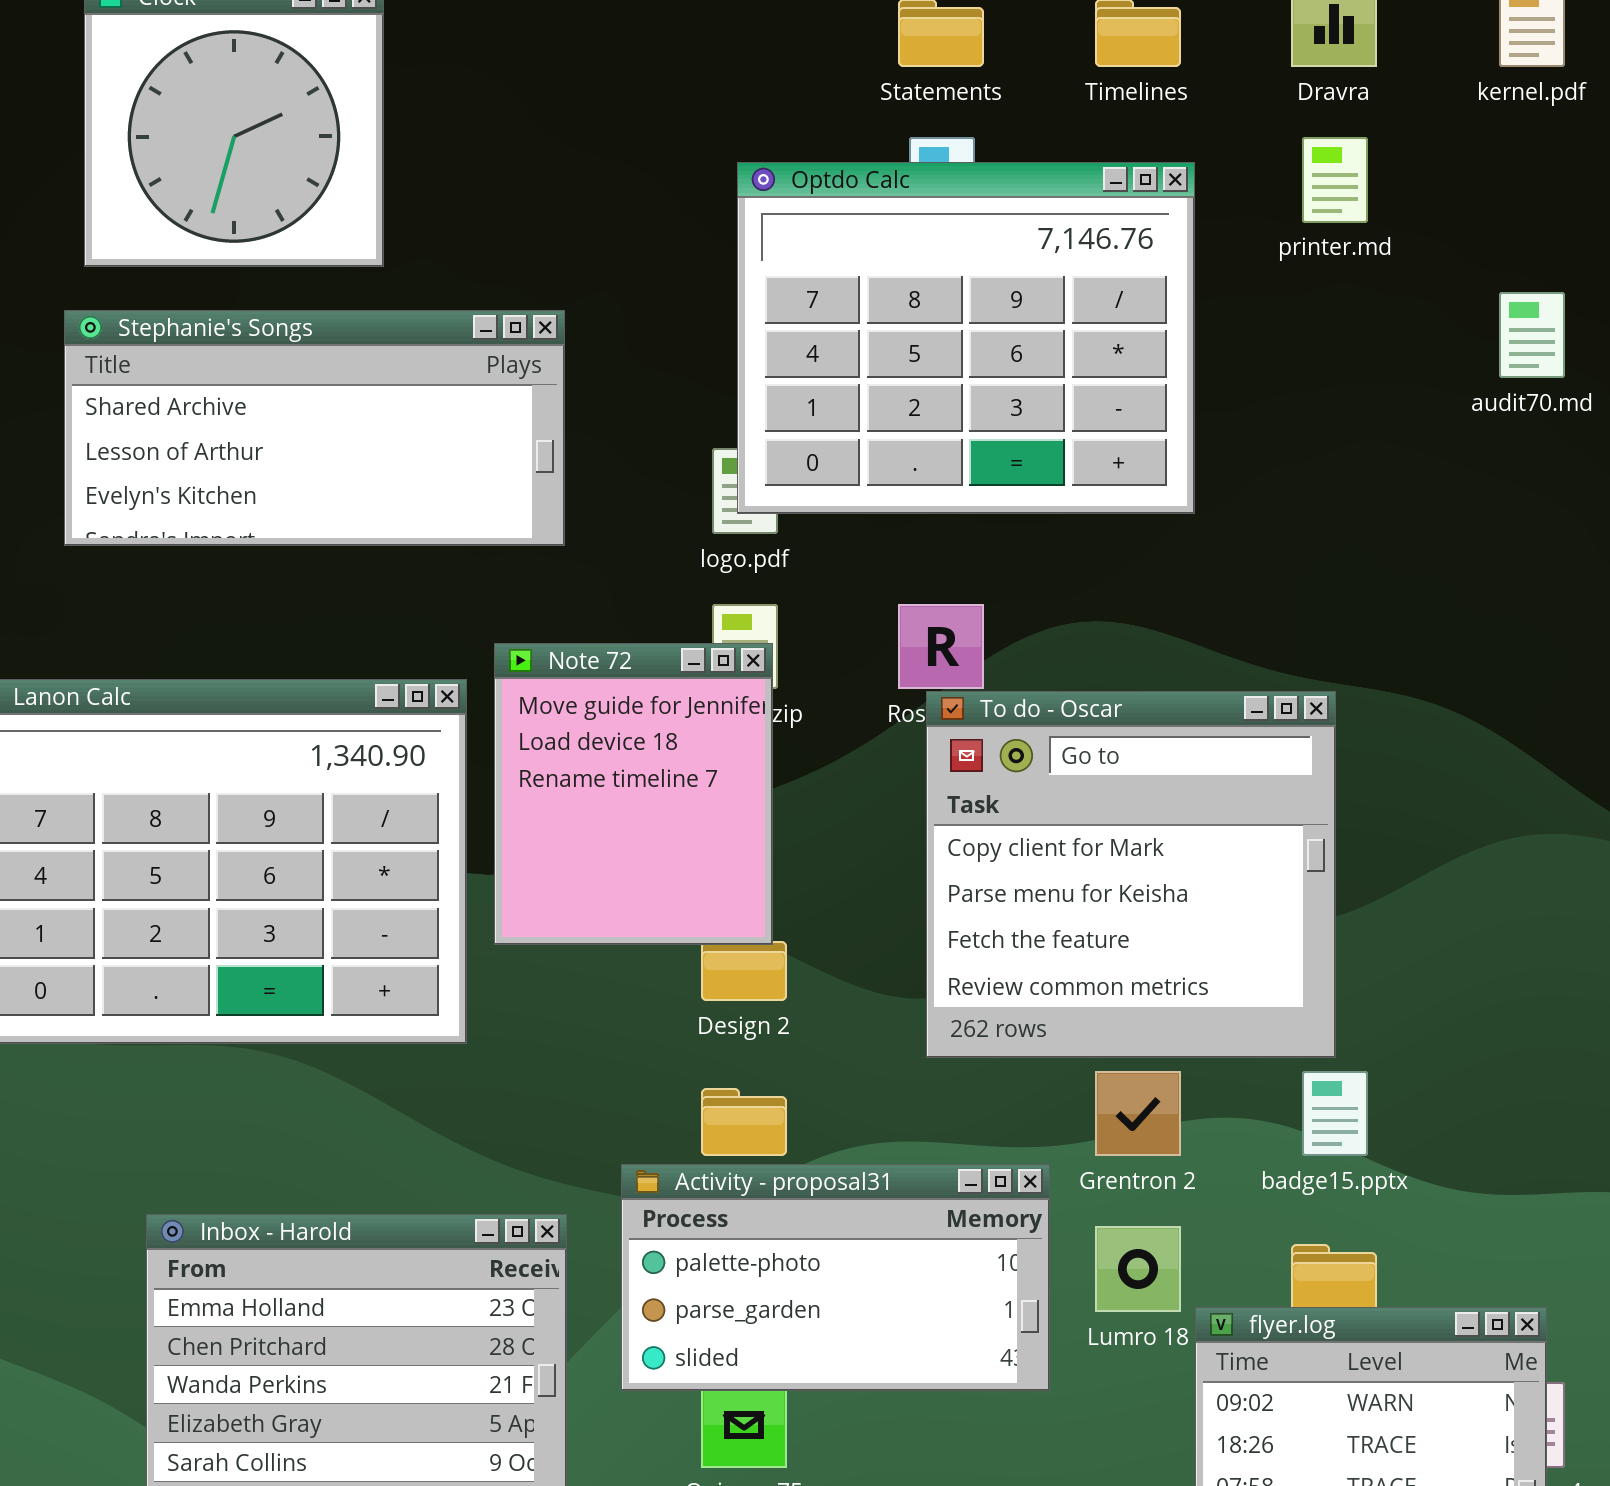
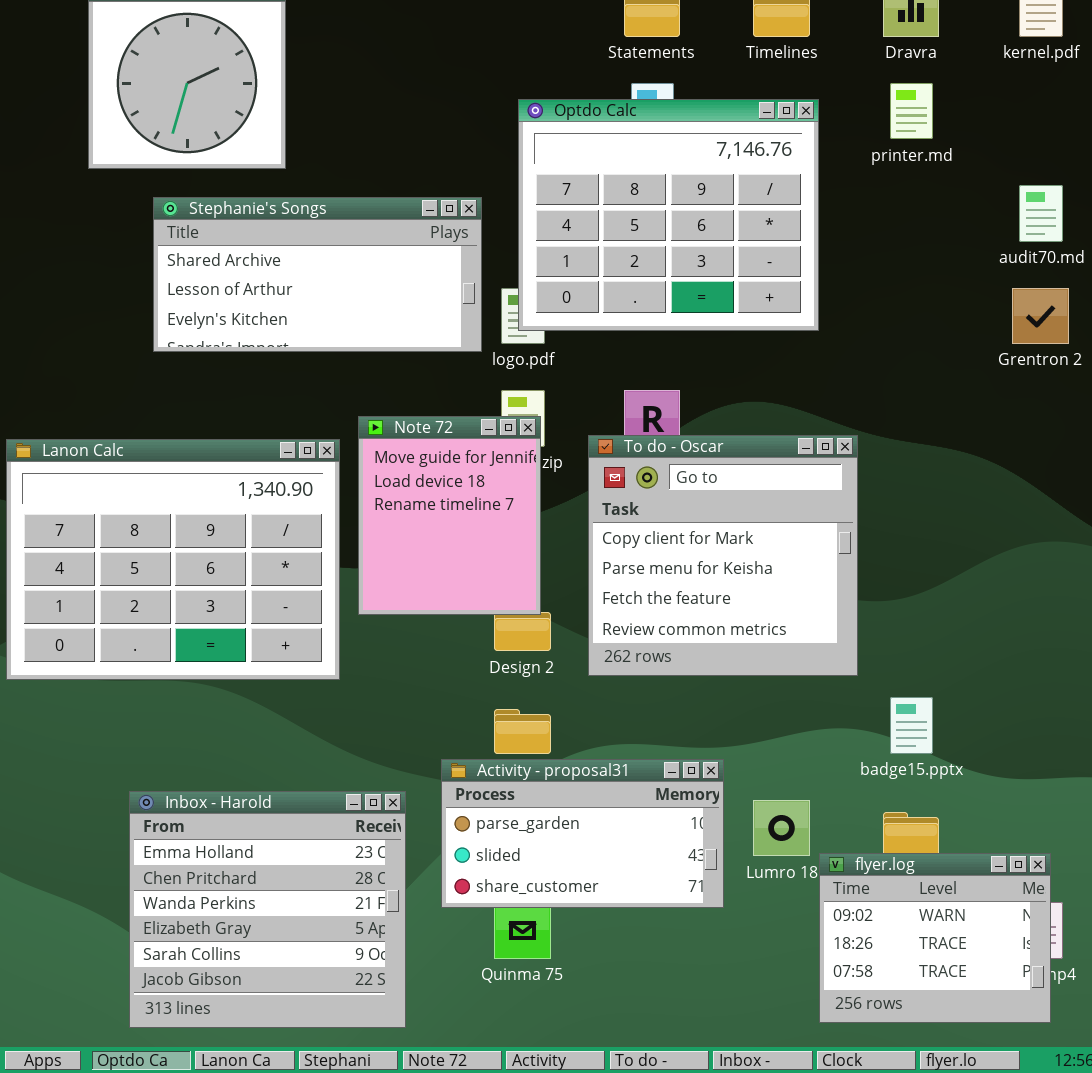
Stephanie's Songs: [64,310,565,546] -> [153,197,482,352], moved
To do - Oscar: [926,691,1336,1058] -> [588,435,858,676], moved
Grentron 2: [1095,1071,1181,1156] -> [1012,288,1069,344], moved
Activity - proposal31: [621,1164,1050,1391] -> [441,759,724,908], scrolled down 1 row

